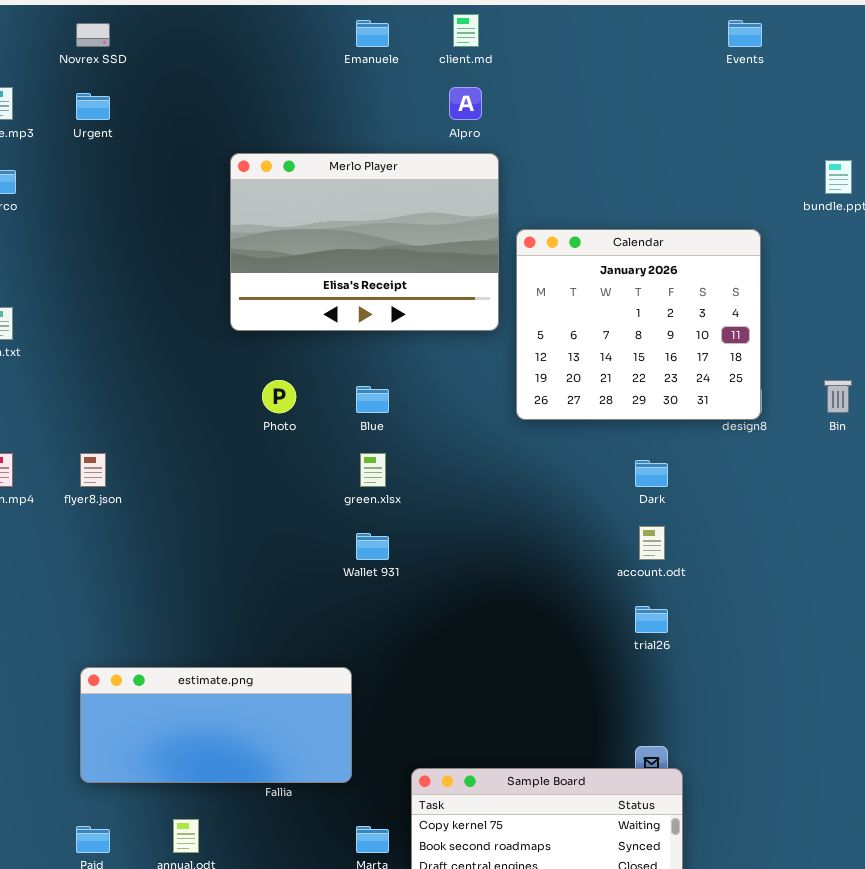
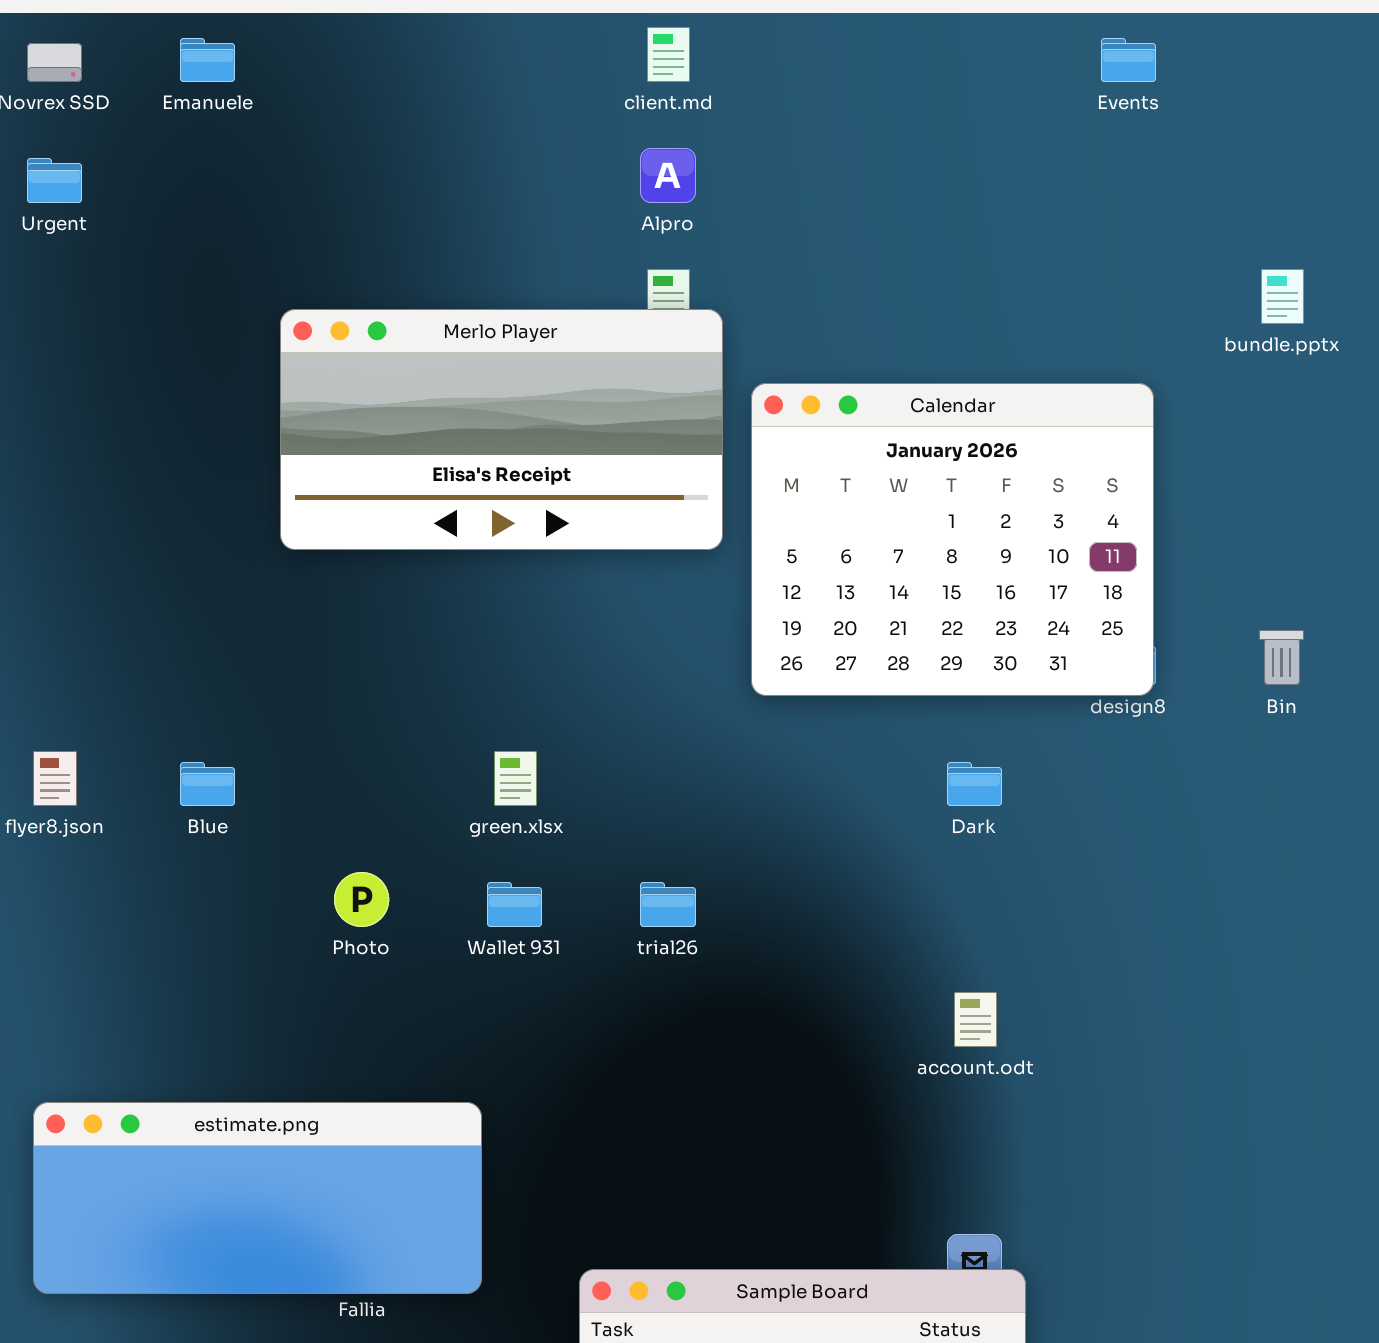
Emanuele: [356,20,389,47] -> [180,38,235,82], moved
Merlo Player: [230,153,499,331] -> [280,309,723,550], resized
Photo: [262,380,296,413] -> [334,872,389,927], moved
Blue: [356,386,389,413] -> [180,762,235,806], moved
account.odt: [639,526,665,560] -> [954,992,997,1047], moved
trial26: [635,606,668,633] -> [640,882,696,927], moved

